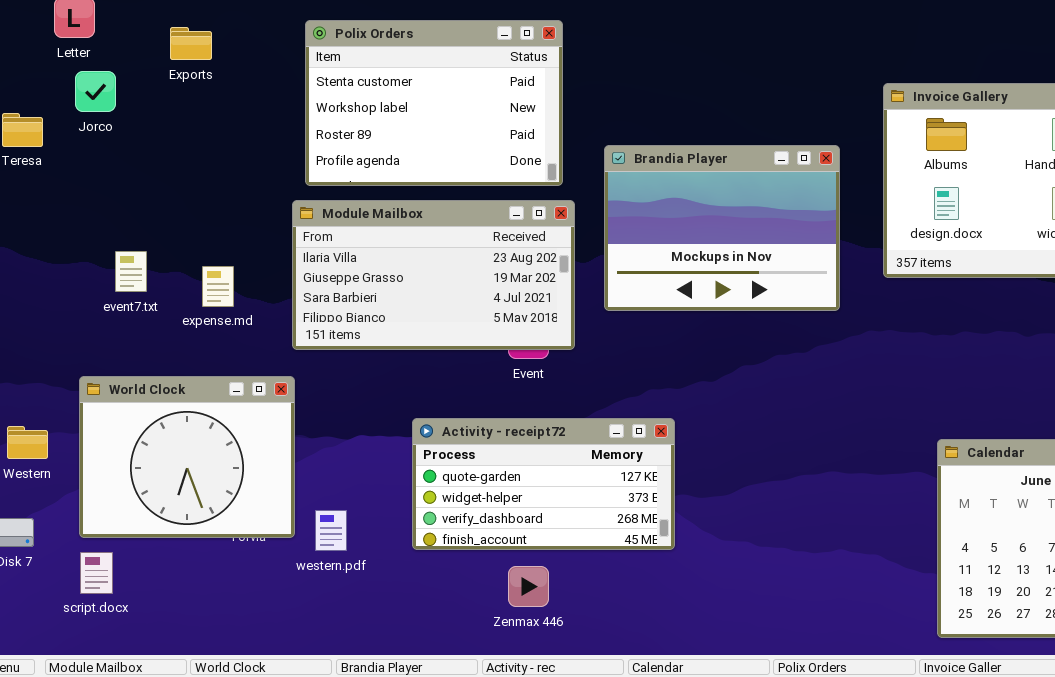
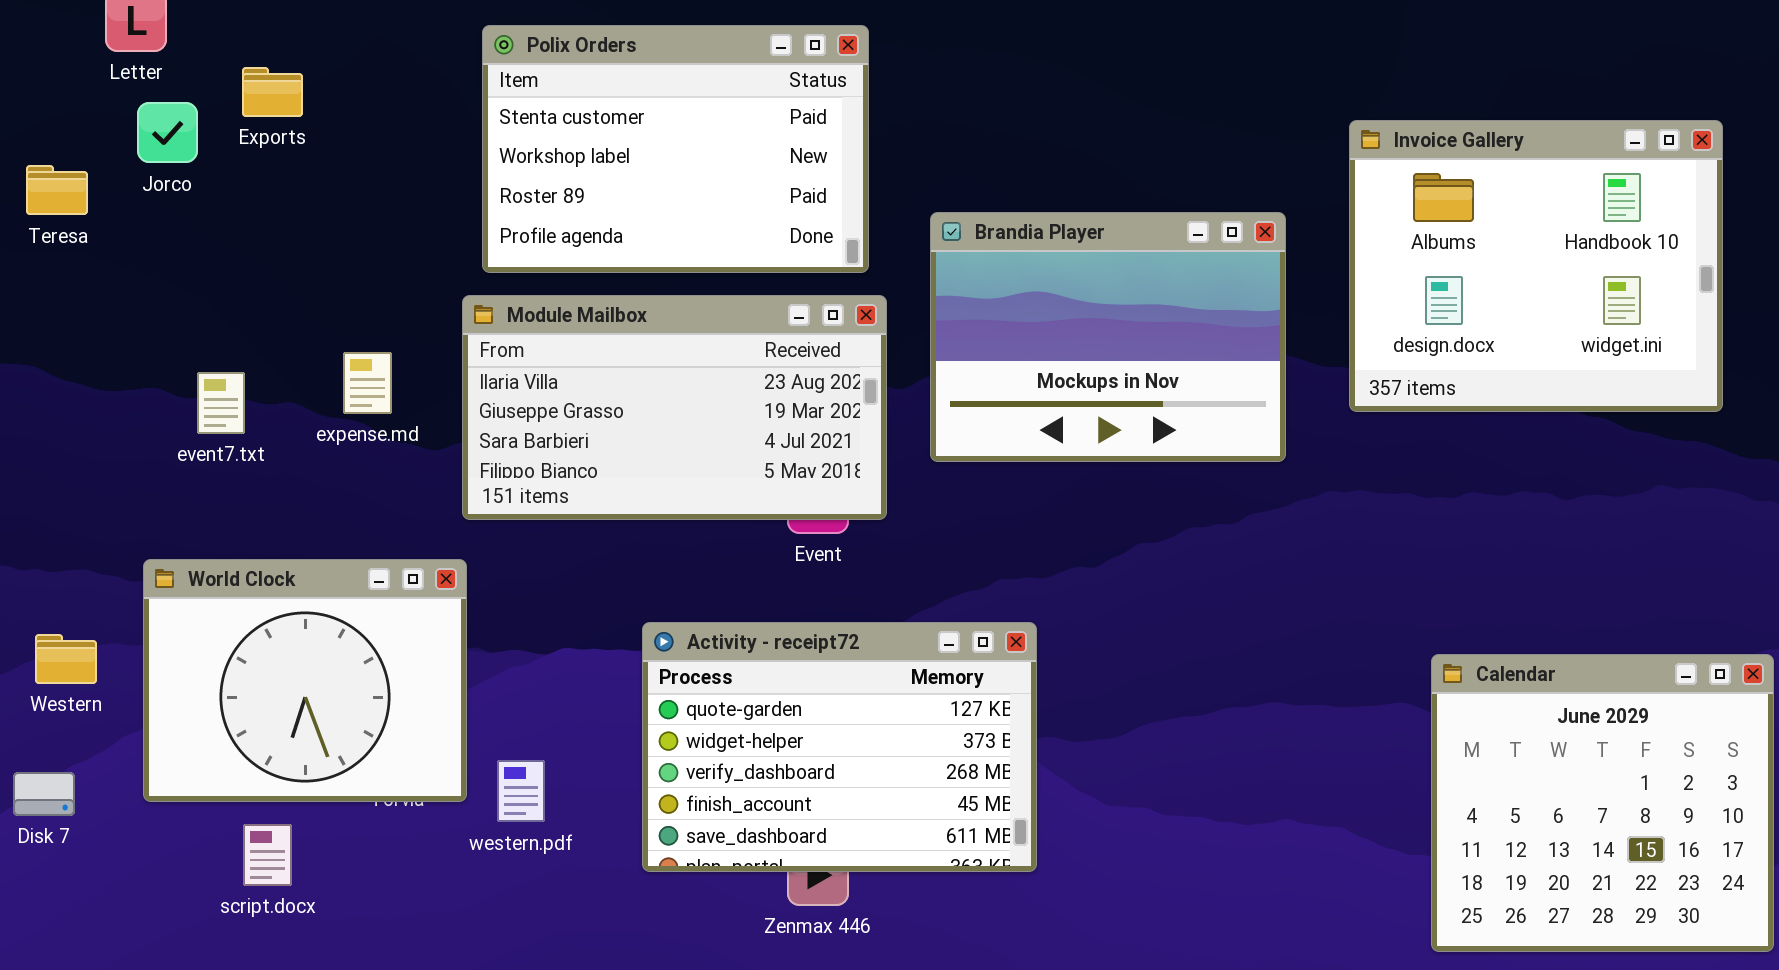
Exports: [170,27,212,60] -> [242,67,303,117], moved
expense.md: [202,266,234,307] -> [343,352,392,414], moved
Activity - receipt72: [412,418,675,550] -> [642,622,1037,872], resized
script.docx: [80,552,113,594] -> [243,824,292,886], moved

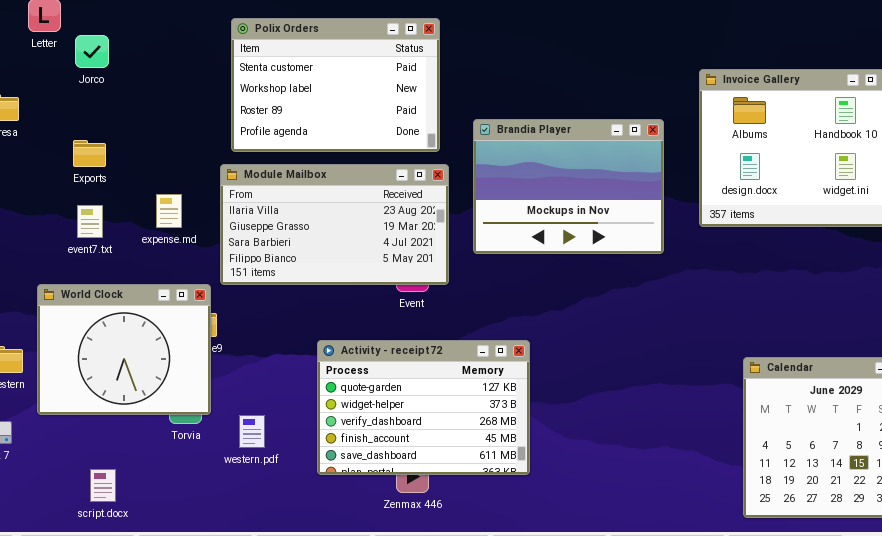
Exports: [242,67,303,117] -> [73,140,106,167], moved
Jorco: [137,102,198,163] -> [75,35,109,68], moved
World Clock: [143,559,467,802] -> [37,284,211,415], moved
script.docx: [243,824,292,886] -> [90,469,116,502], moved

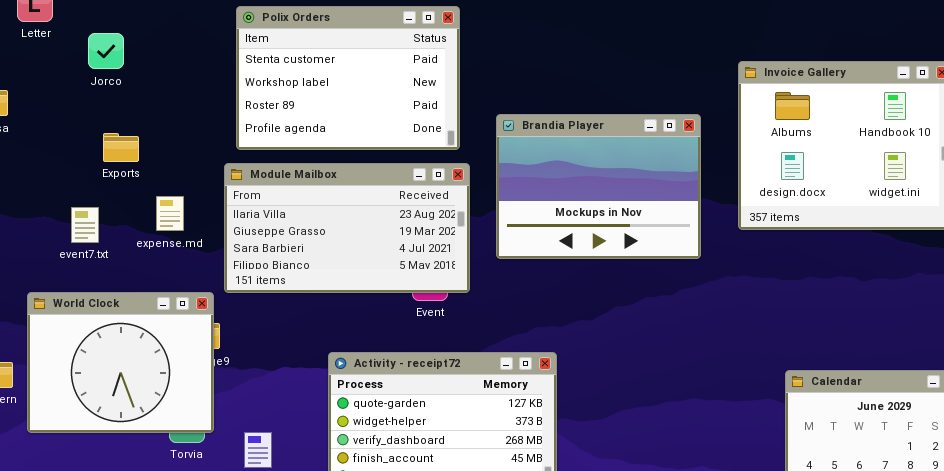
Jorco: [75,35,109,68] -> [88,33,124,69], moved
Exports: [73,140,106,167] -> [103,133,139,162], moved

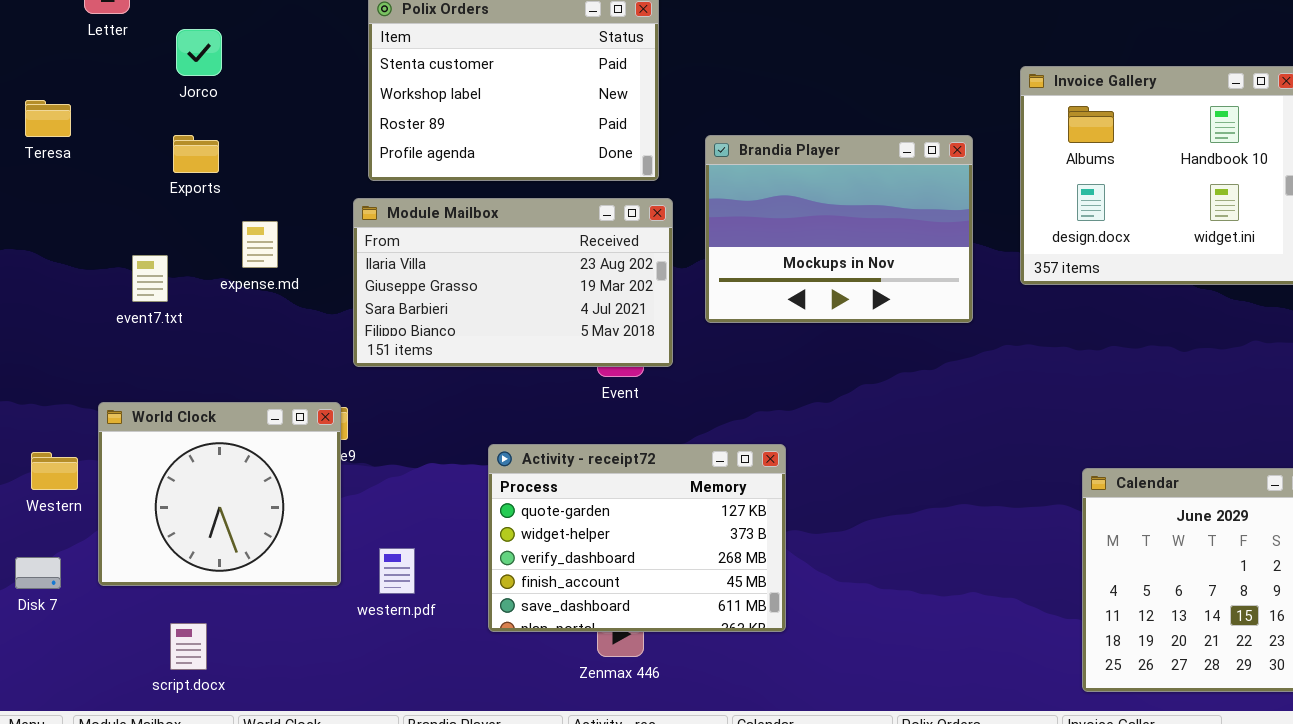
Exports: [103,133,139,162] -> [173,135,219,173], moved
expense.md: [156,196,184,231] -> [242,221,278,268], moved
event7.txt: [71,207,99,243] -> [132,255,168,302], moved
World Clock: [27,292,214,433] -> [98,402,341,586], moved

